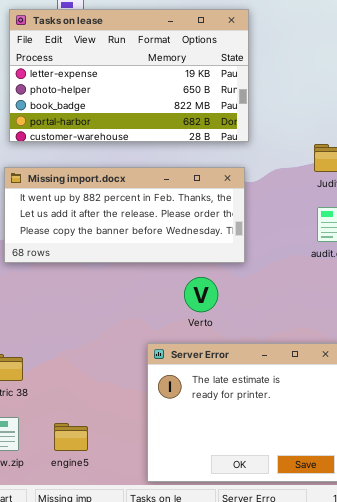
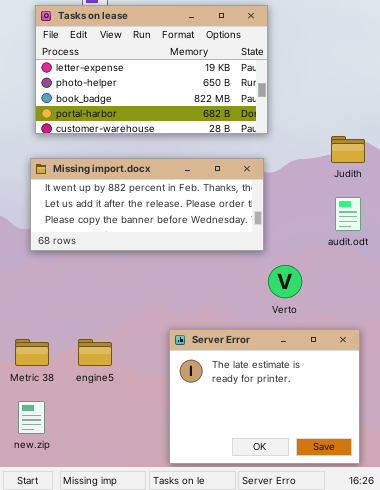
Verto: [184,277,218,312] -> [268,265,302,298], moved
engine5: [54,423,88,451] -> [78,339,112,366], moved

